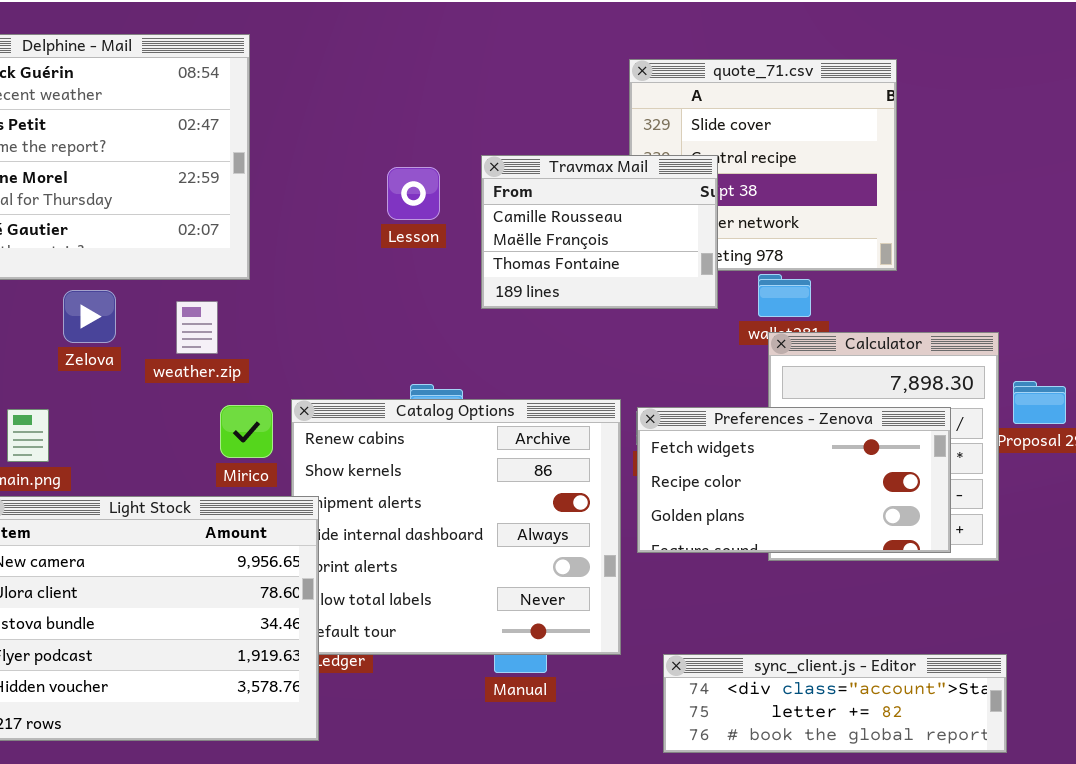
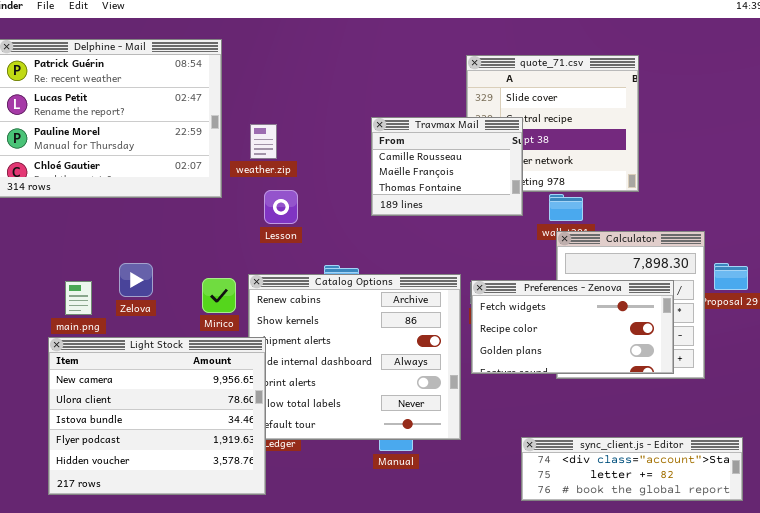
Lesson: [387,167,440,220] -> [264,190,298,224], moved
Zelova: [63,290,116,343] -> [119,263,153,297], moved
weather.zip: [176,301,218,354] -> [250,124,277,159], moved
sync_client.js - Editor: [663,654,1007,753] -> [521,437,743,501], moved

